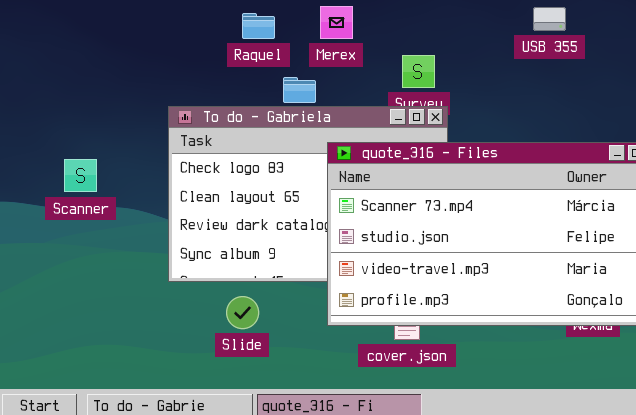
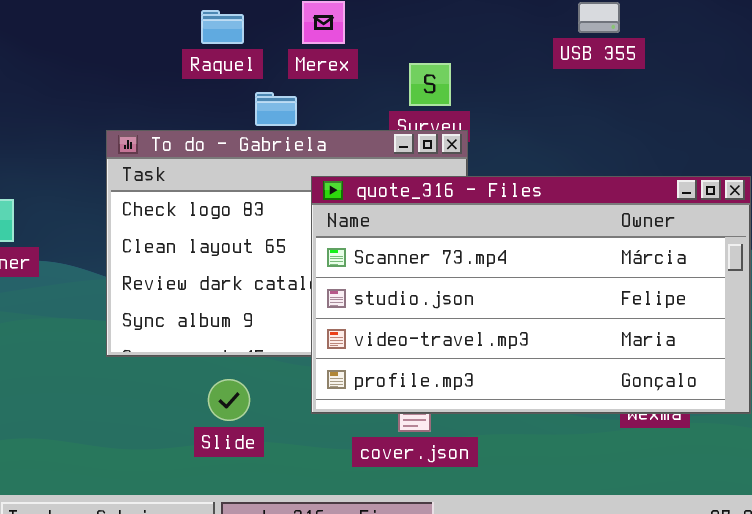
Slide: [226,296,259,329] -> [208,379,250,421], moved

